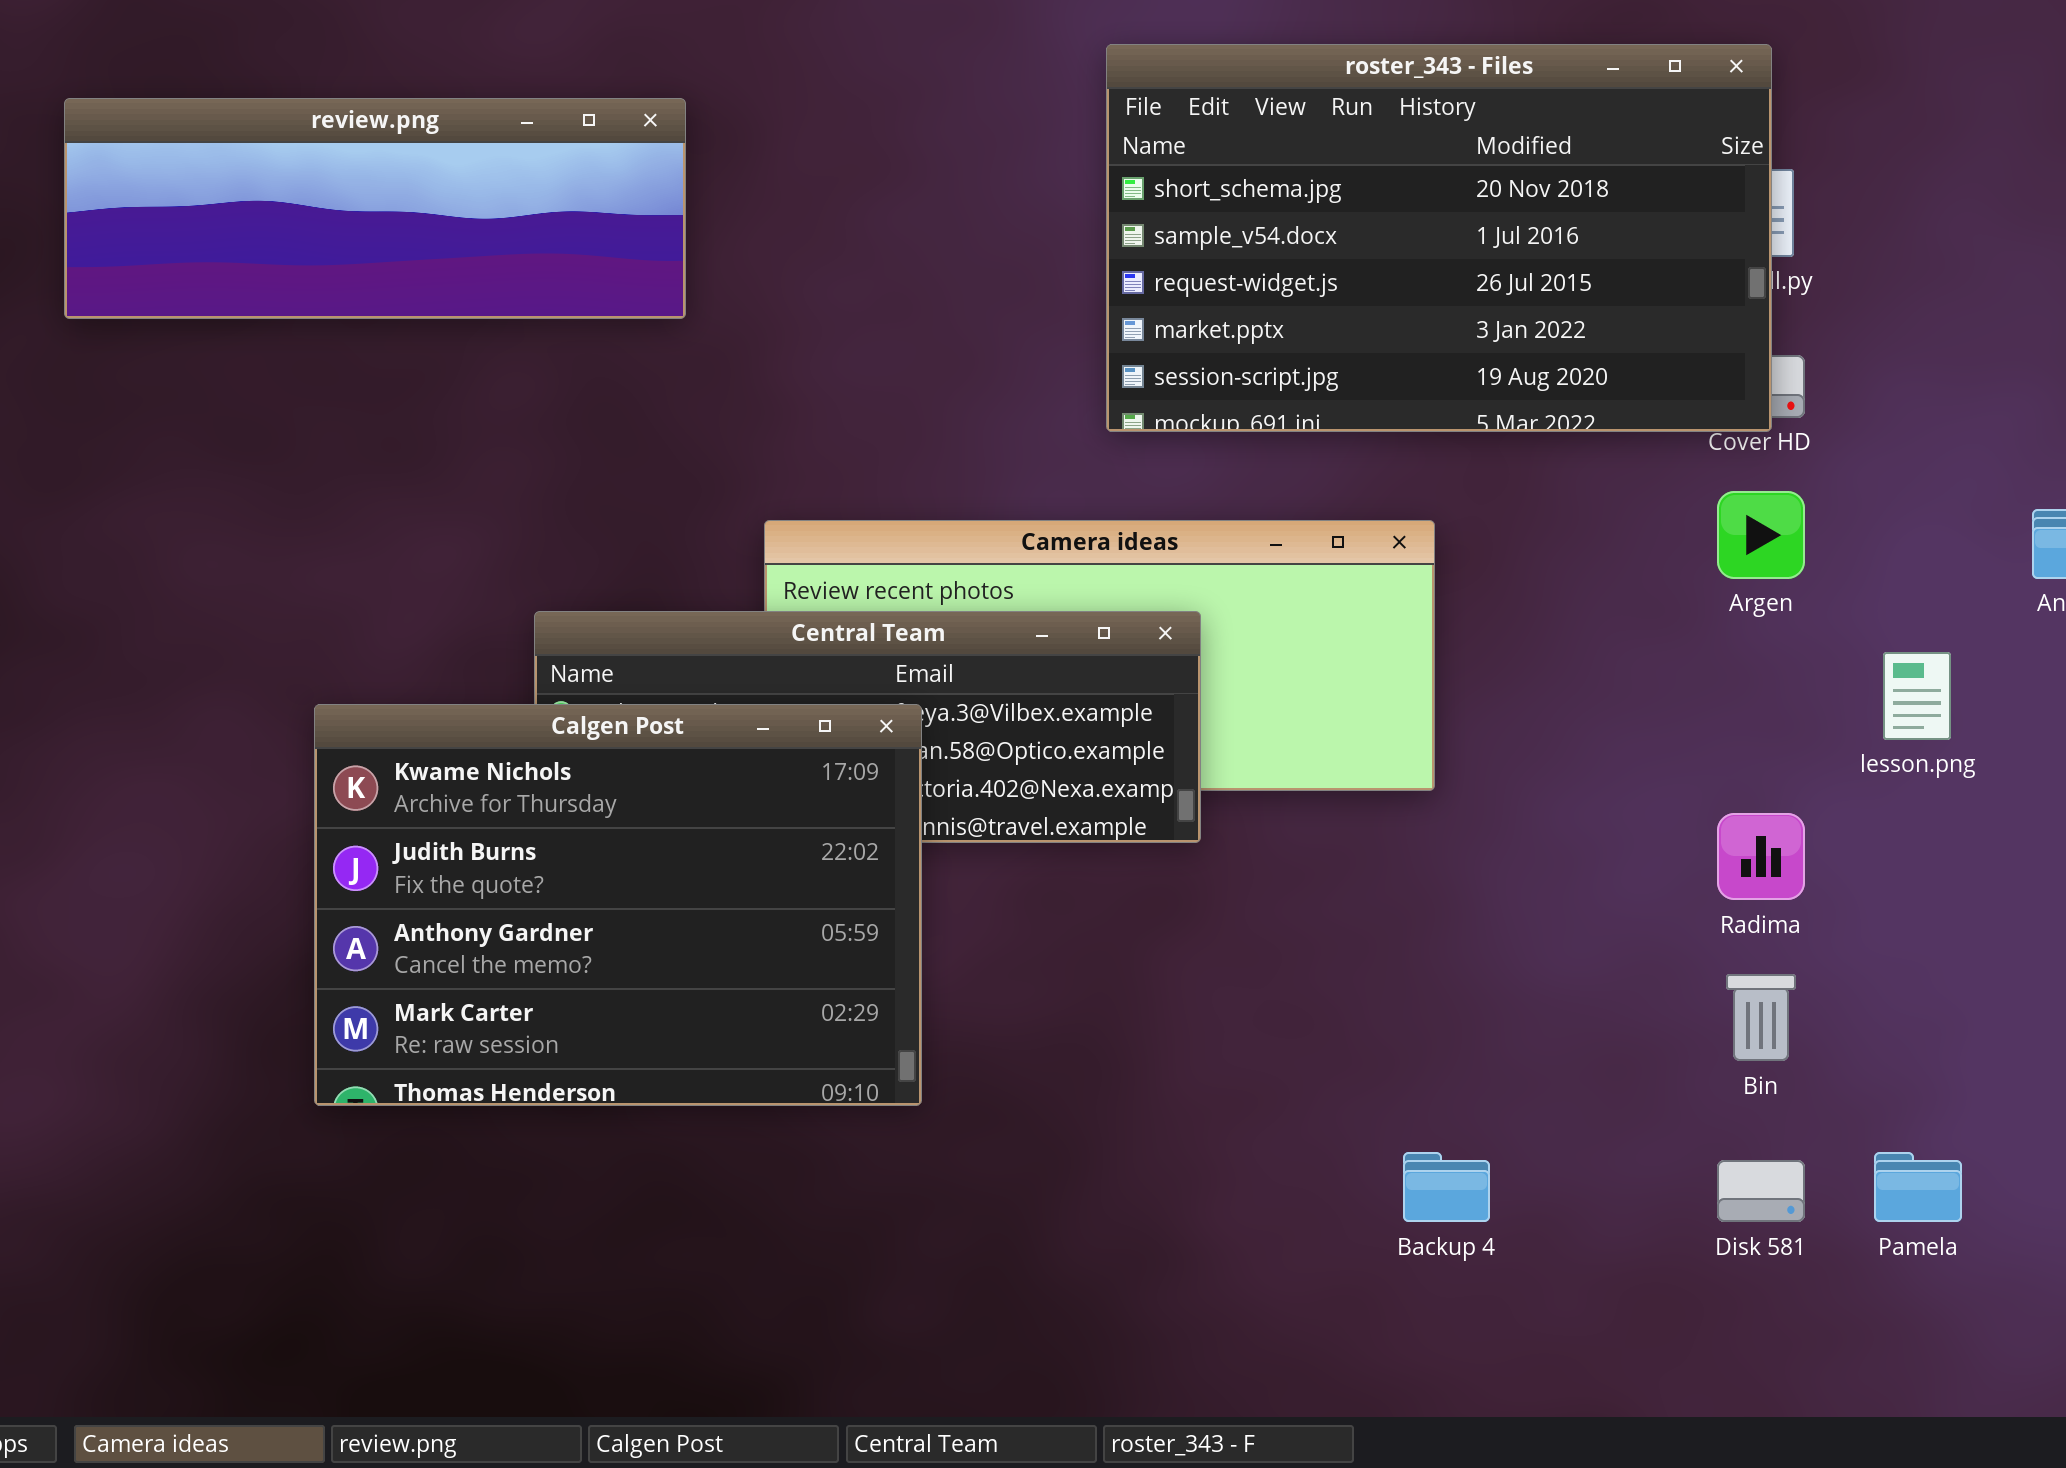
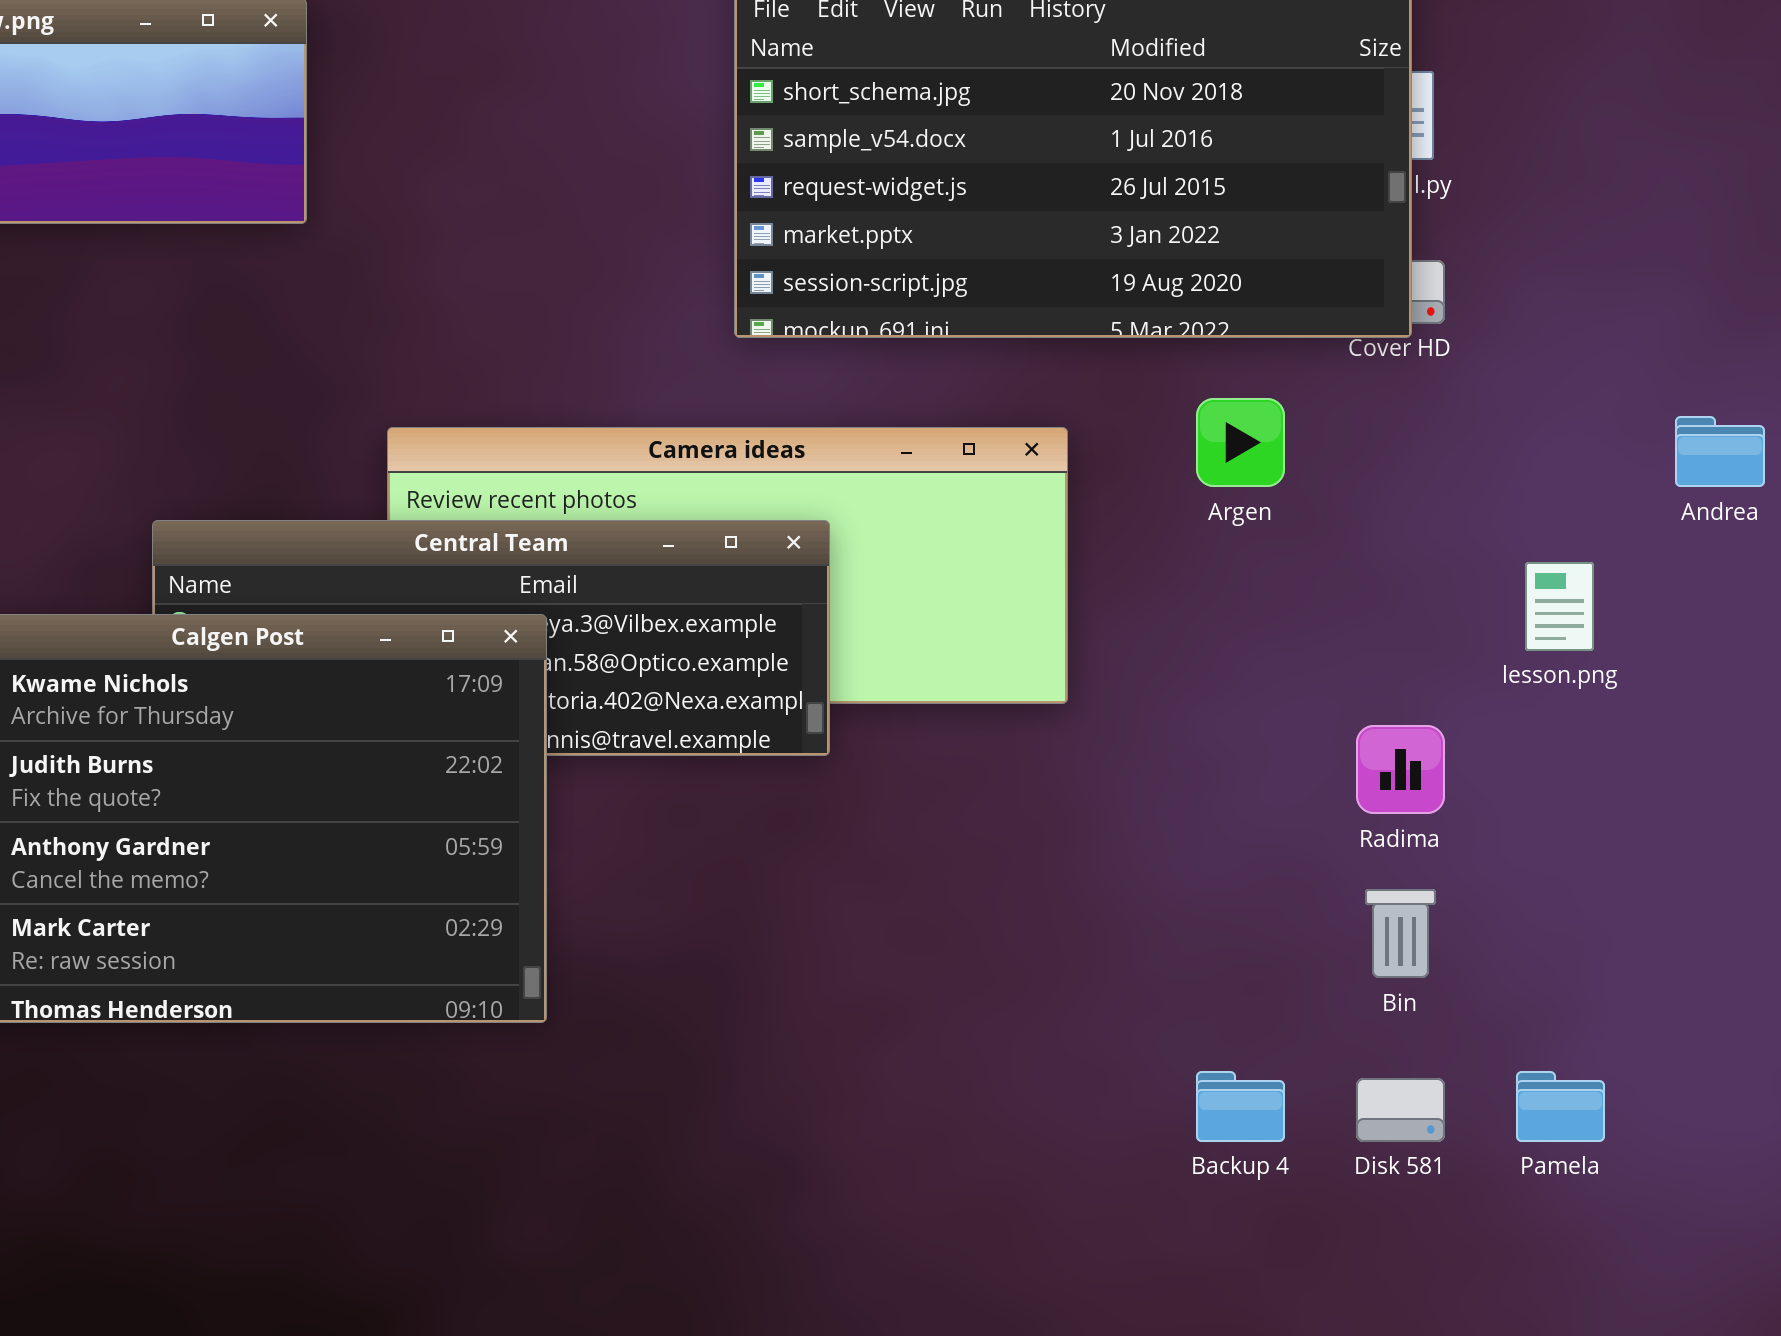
Argen: [1717,491,1805,579] -> [1196,398,1285,487], moved
Backup 4: [1403,1152,1490,1222] -> [1196,1071,1285,1142], moved

